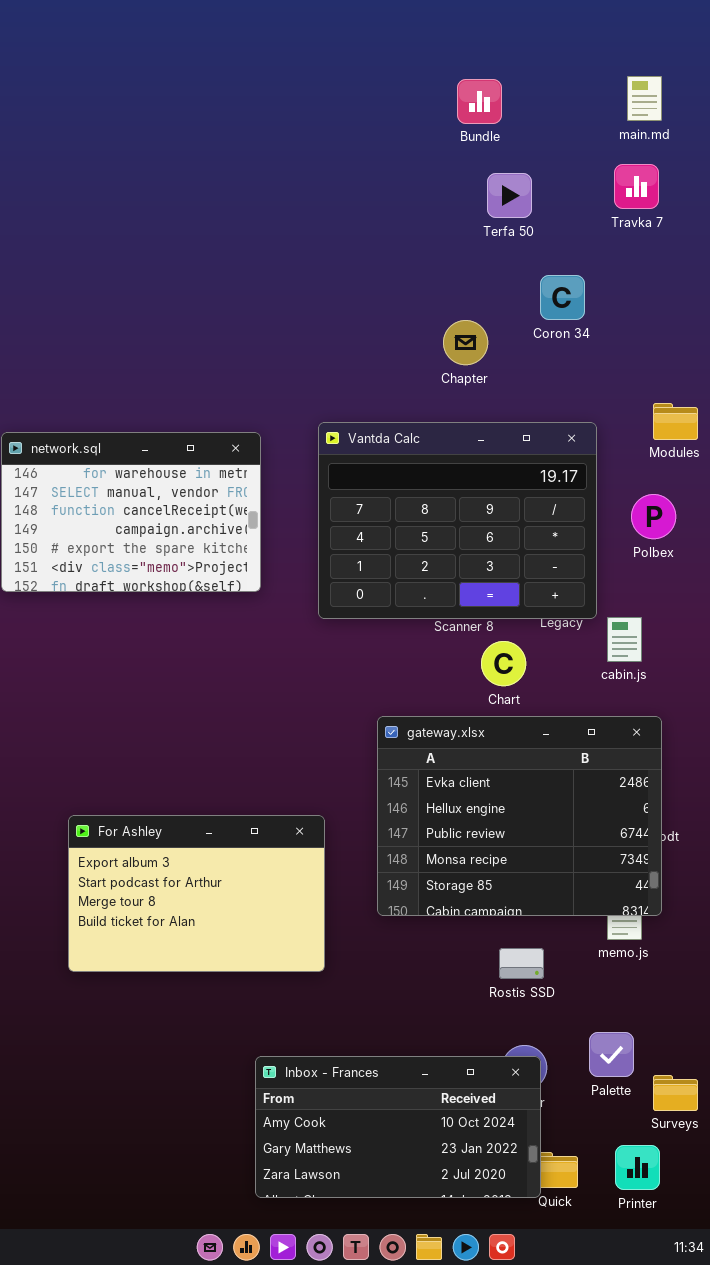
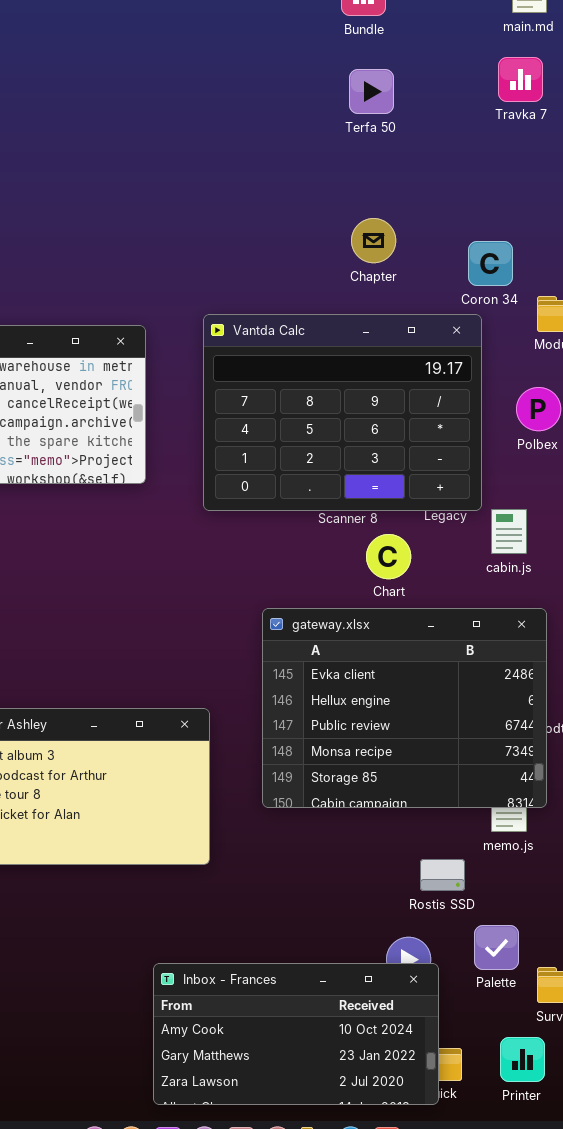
Terfa 50: [487,173,532,218] -> [349,69,394,114], moved
Coron 34: [540,275,585,320] -> [468,241,513,286], moved
Chapter: [443,320,488,365] -> [351,218,396,263], moved
Rostis SSD: [499,948,544,979] -> [420,859,465,891], moved
Inbox - Frances: [255,1056,541,1198] -> [153,963,439,1105], moved

